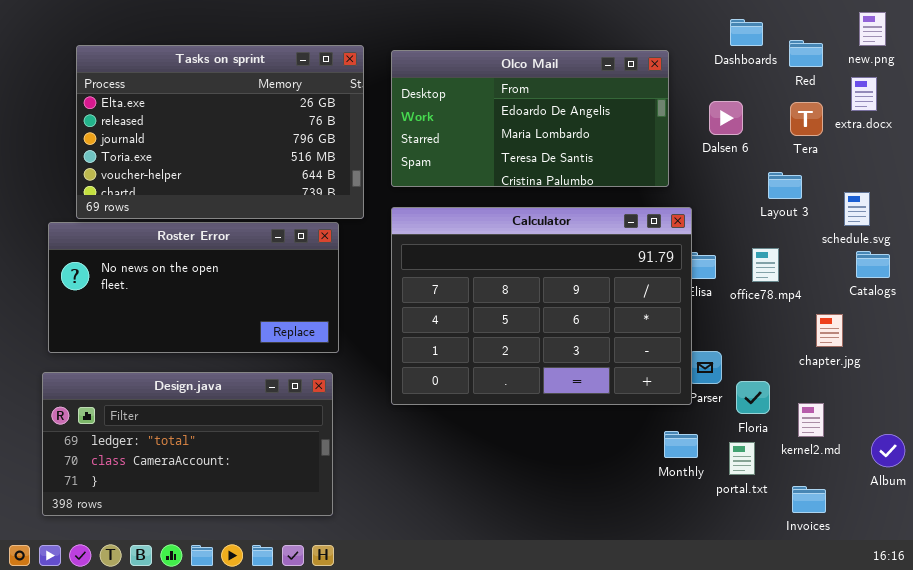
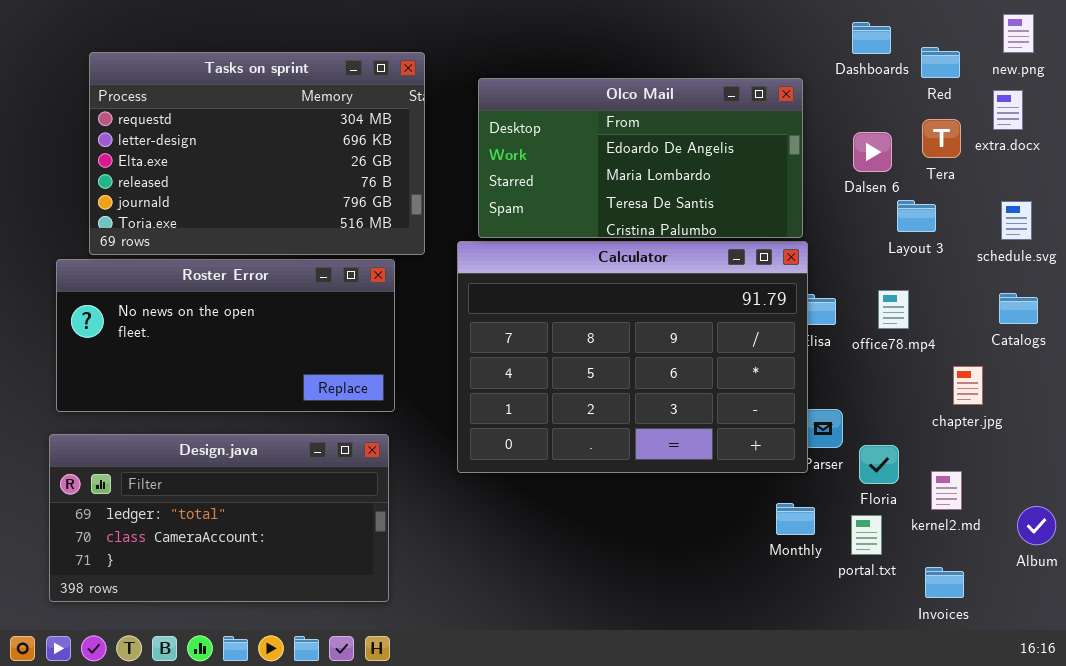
Tasks on sprint: [76,45,364,219] -> [89,52,425,255], scrolled up 2 rows
Olco Mail: [391,50,669,187] -> [478,78,803,238], moved
Dalsen 6: [709,101,743,135] -> [853,132,892,172], moved
schedule.svg: [844,192,870,226] -> [1001,201,1032,240], moved

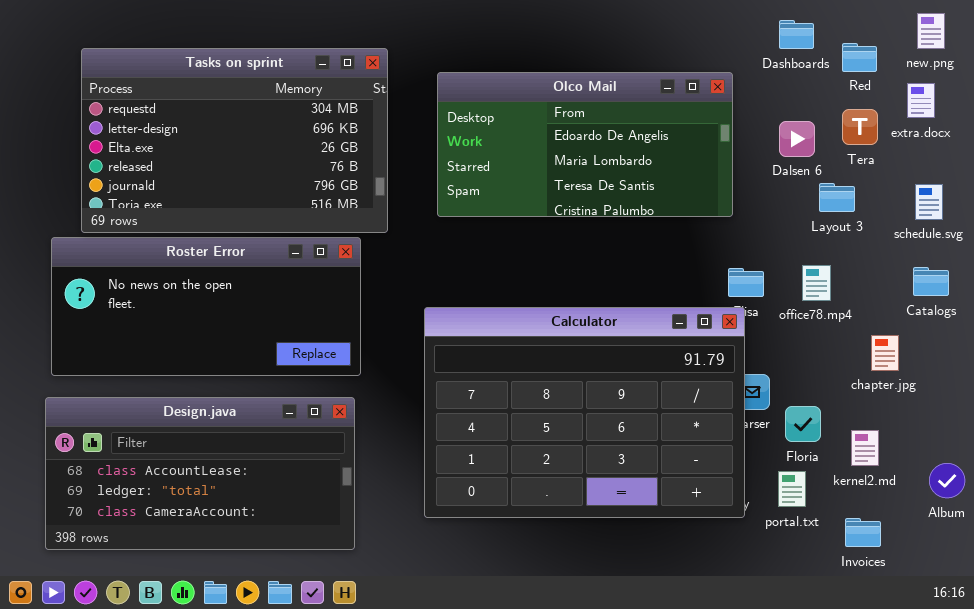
Calculator: [457,241,808,473] -> [424,307,745,518], moved
Design.java: [49,434,389,602] -> [45,397,355,550], scrolled up 1 row

